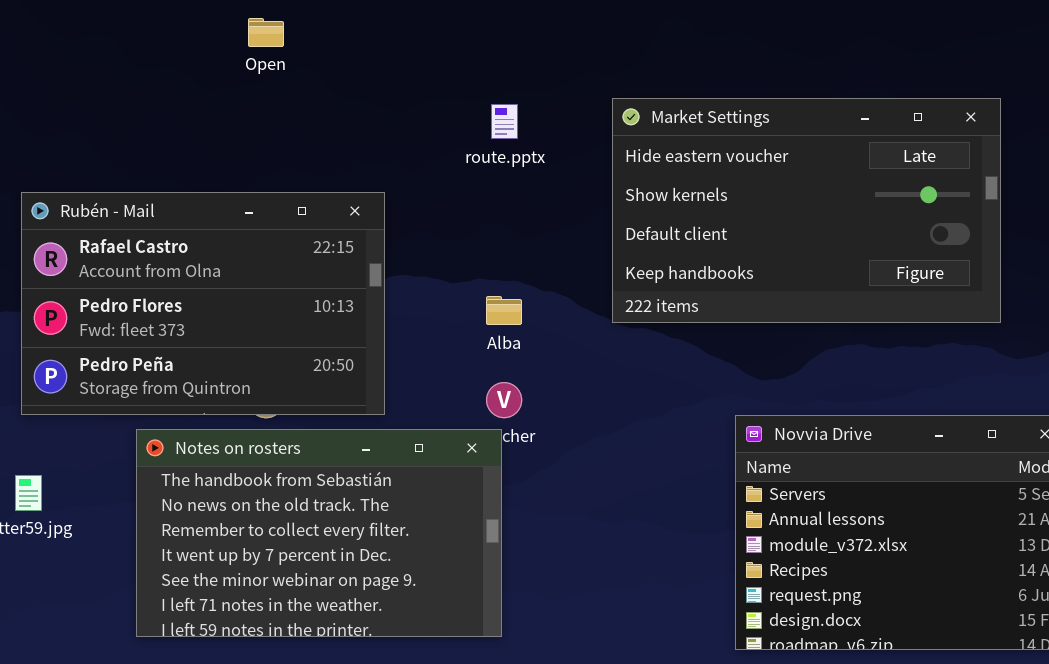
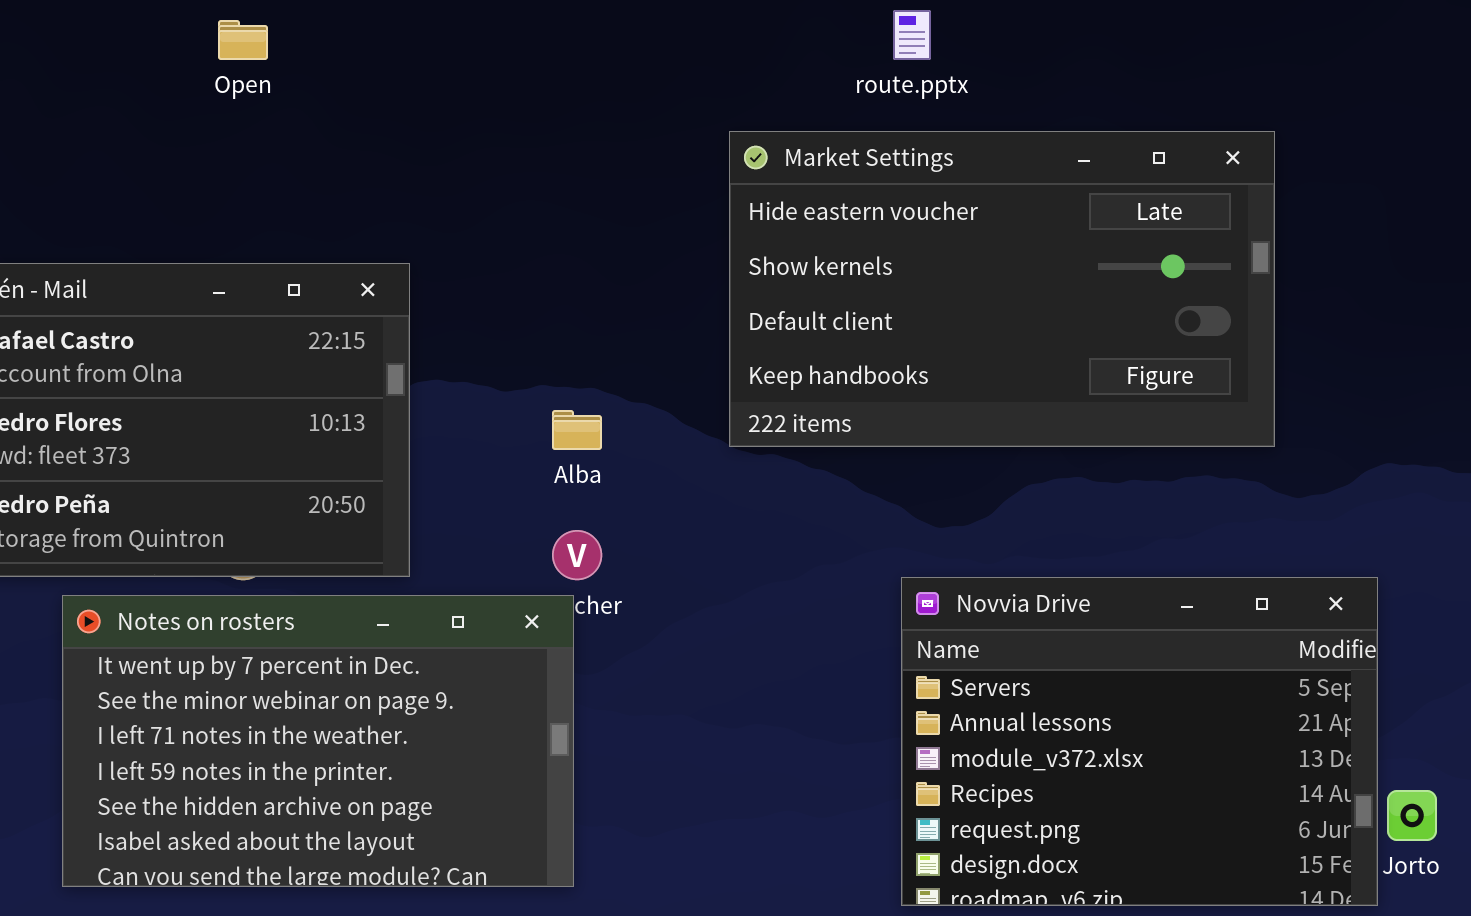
route.pptx: [491,104,518,139] -> [893,10,931,60], moved
Notes on rosters: [136,429,502,637] -> [62,595,574,887], scrolled down 3 rows

